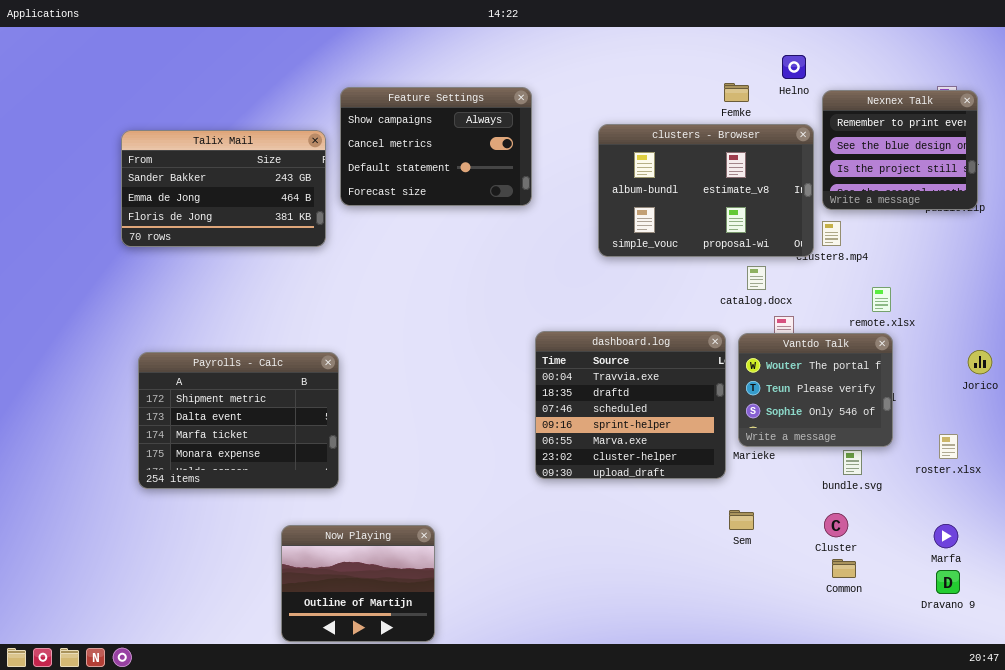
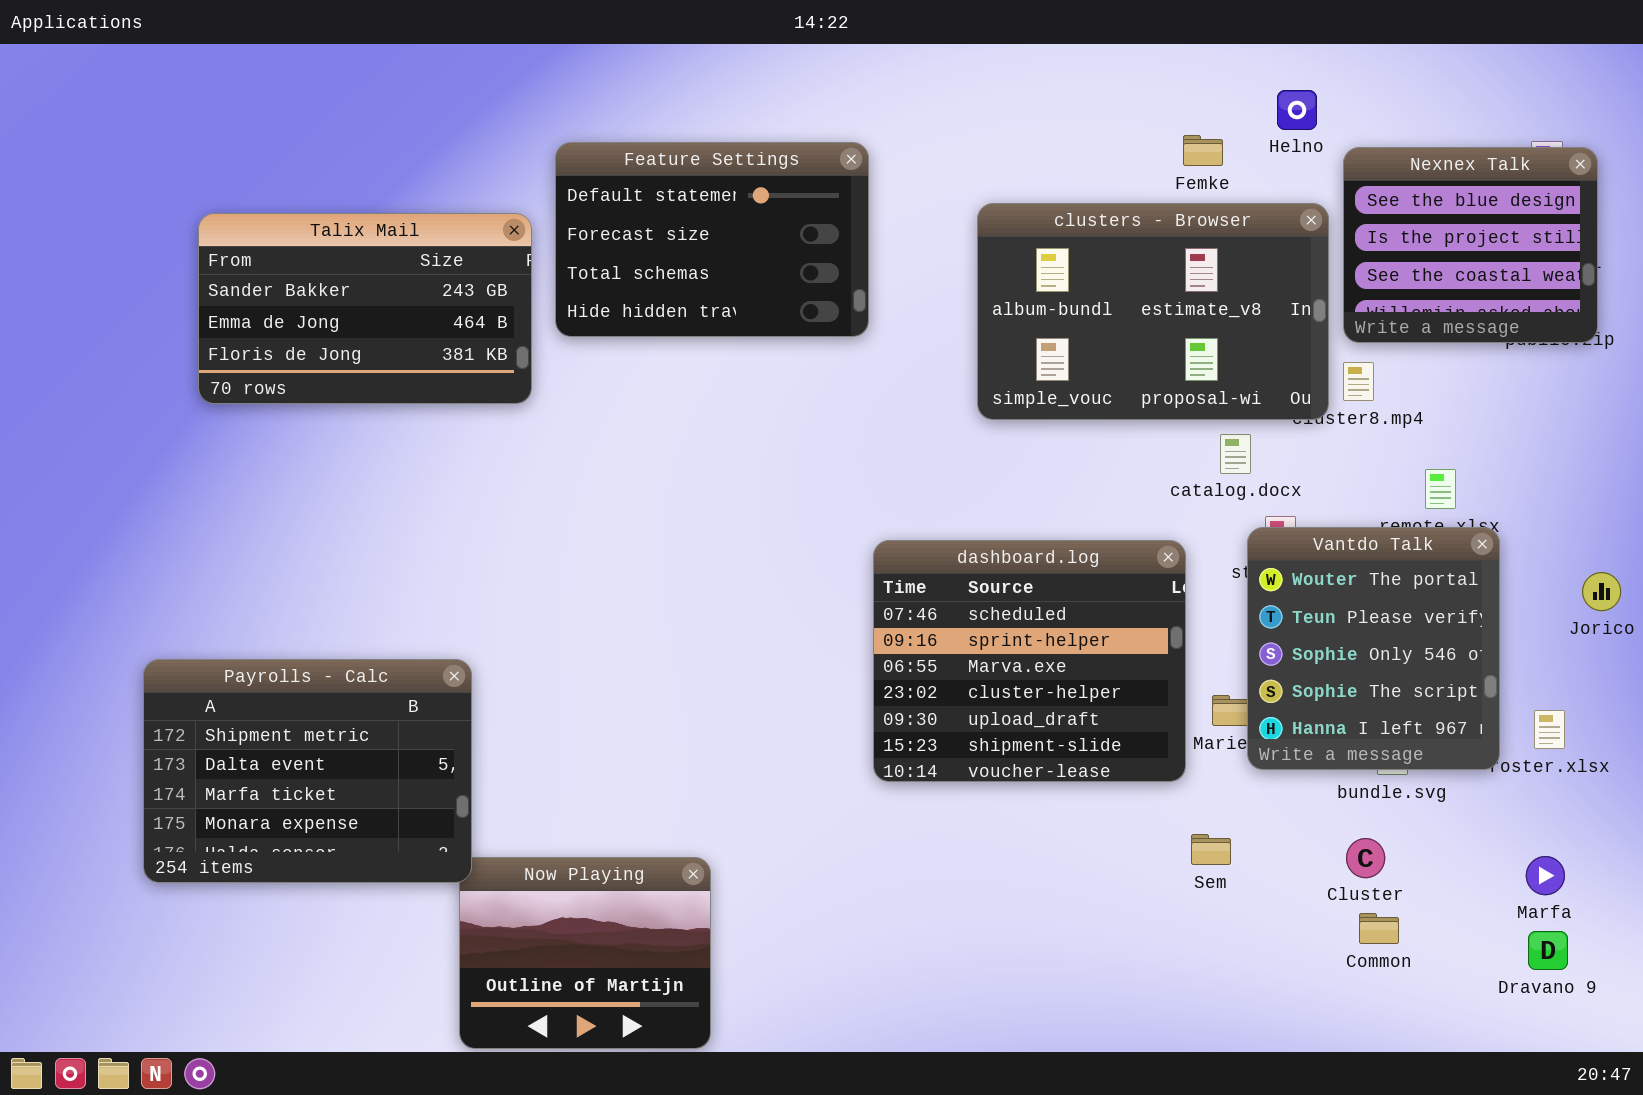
Feature Settings: [340,87,532,206] -> [555,142,869,337], scrolled down 2 rows
Nexnex Talk: [822,90,978,210] -> [1343,147,1598,343], scrolled down 1 row
dashboard.log: [535,331,726,479] -> [873,540,1186,782], scrolled down 2 rows
Vantdo Talk: [738,333,893,447] -> [1247,527,1500,770], moved, resized
Payrolls - Calc: [138,352,339,489] -> [143,659,472,883], moved

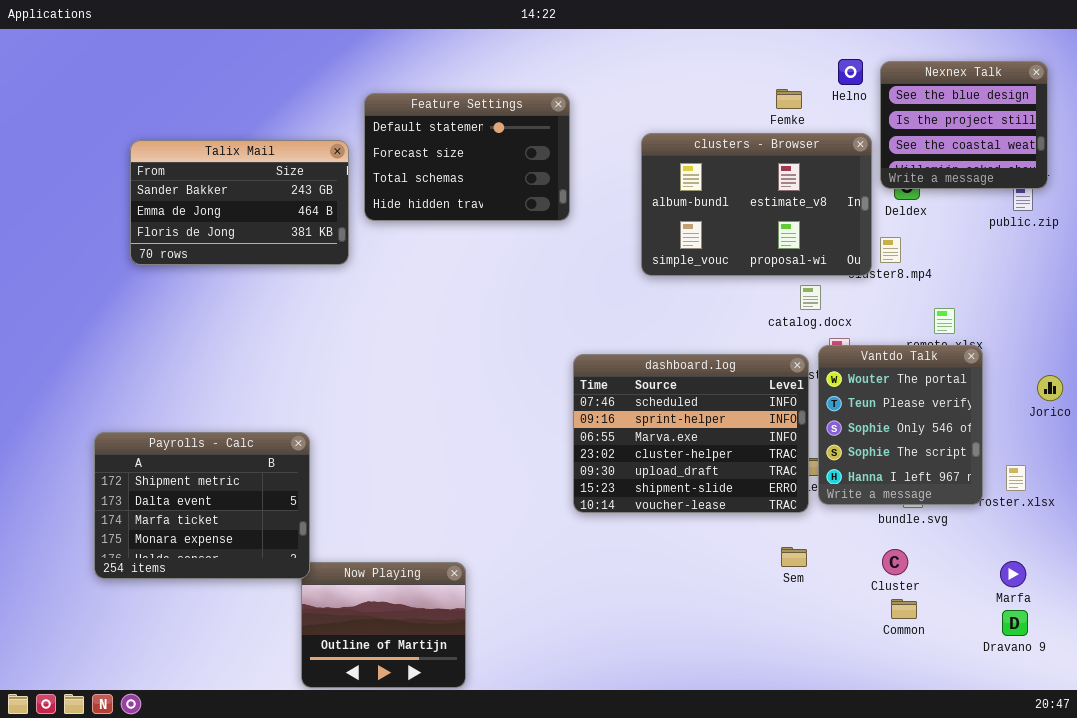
Nexnex Talk: [1343,147,1598,343] -> [880,61,1048,189], moved
dashboard.log: [873,540,1186,782] -> [573,354,809,513], resized

